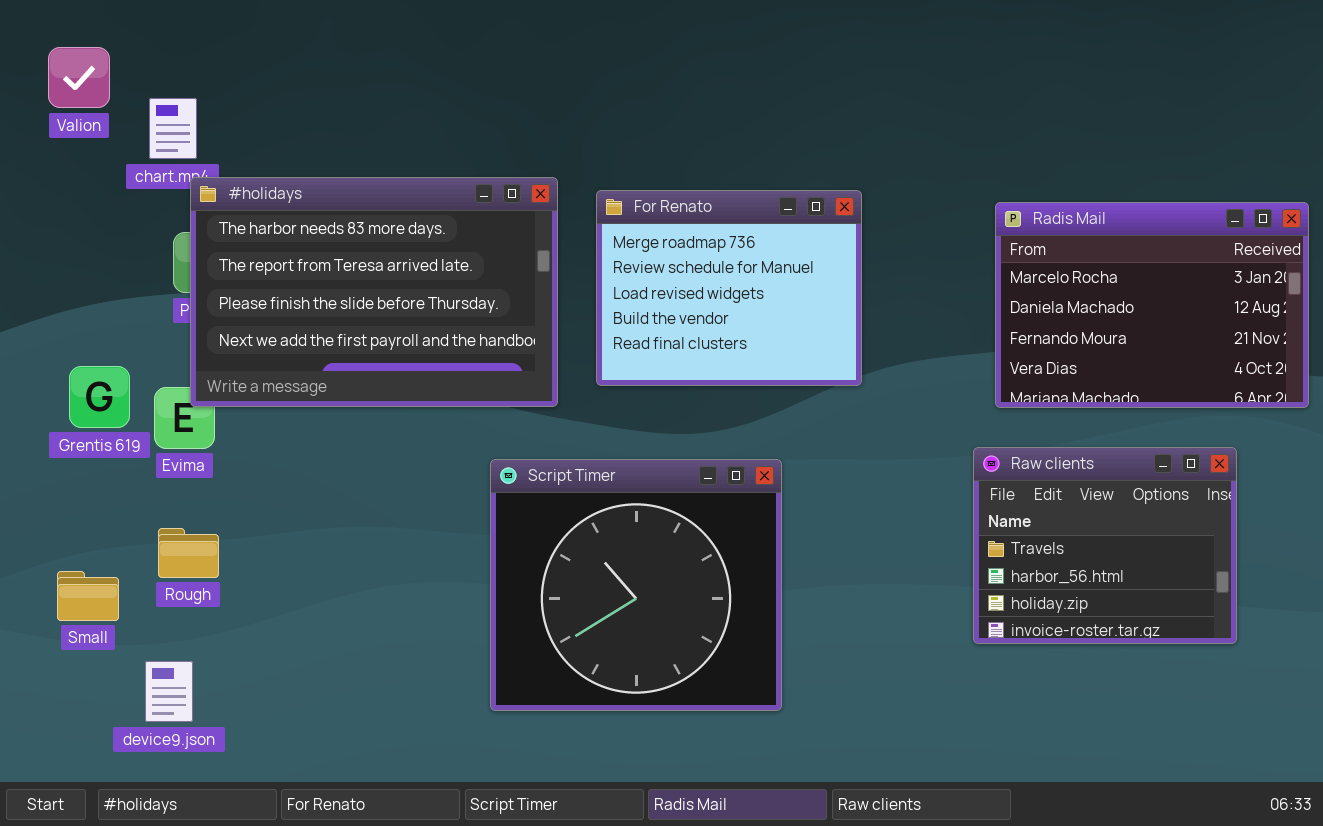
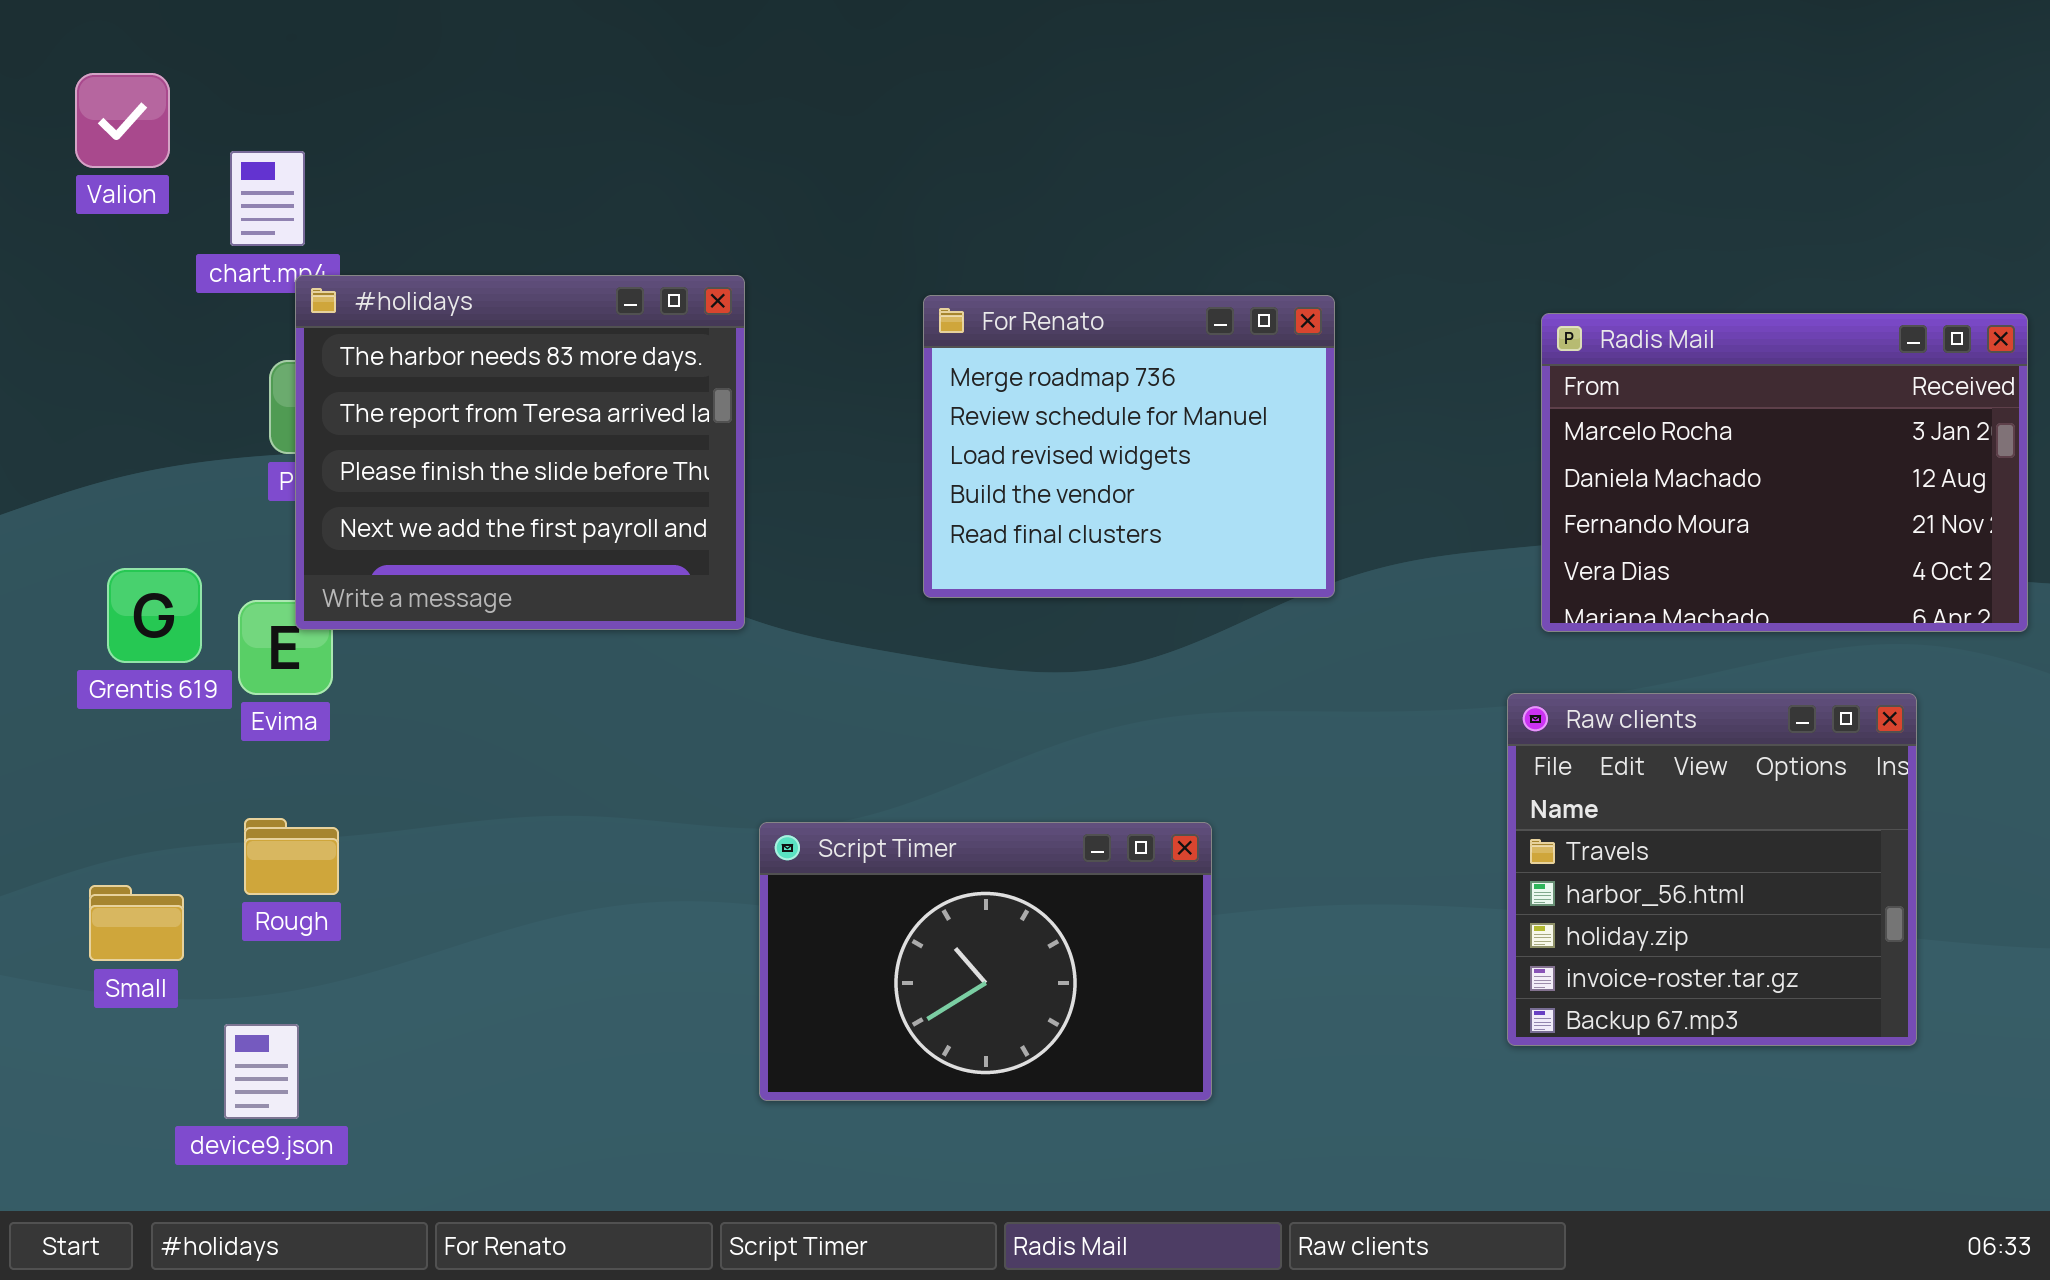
#holidays: [190,177,558,407] -> [295,275,745,630], resized
Raw clients: [973,447,1237,644] -> [1507,693,1917,1046], resized
Script Timer: [490,459,782,711] -> [759,822,1212,1101], resized

